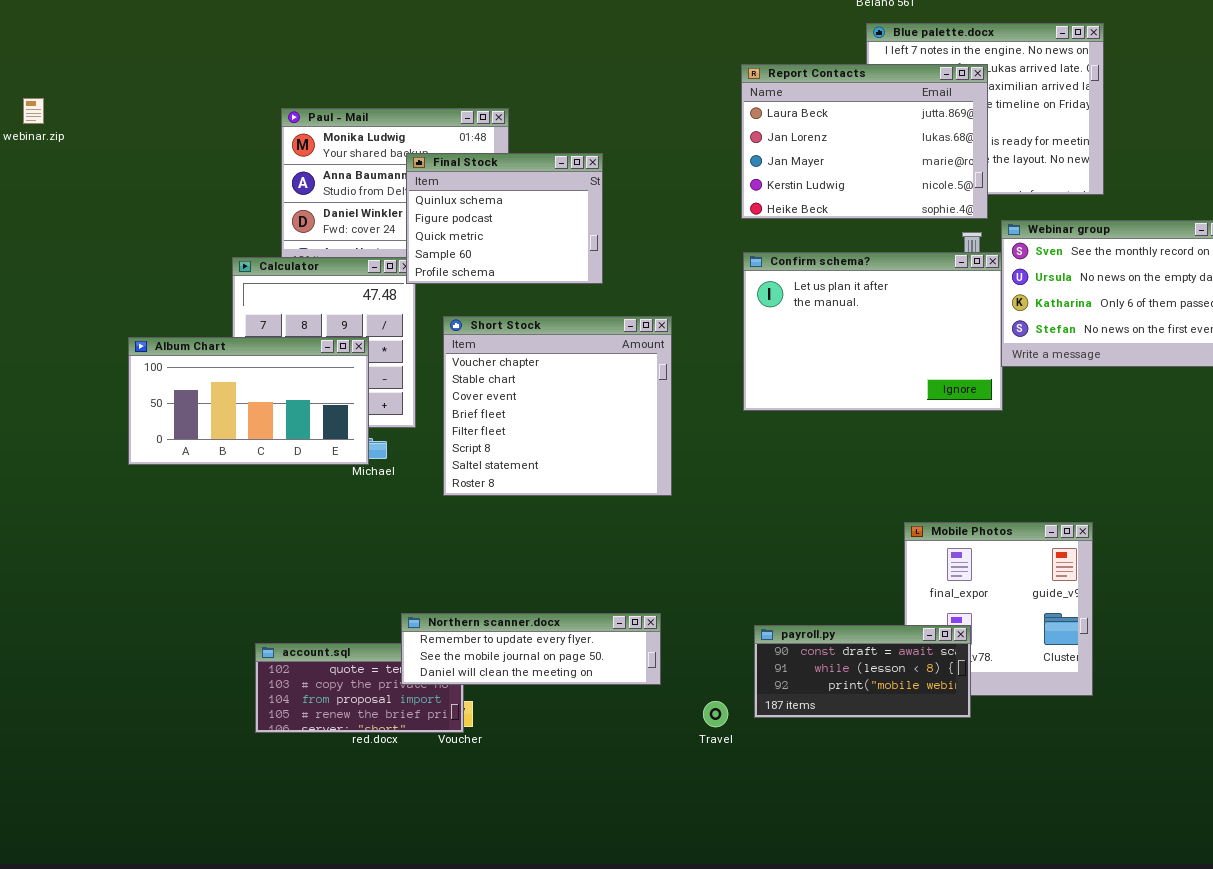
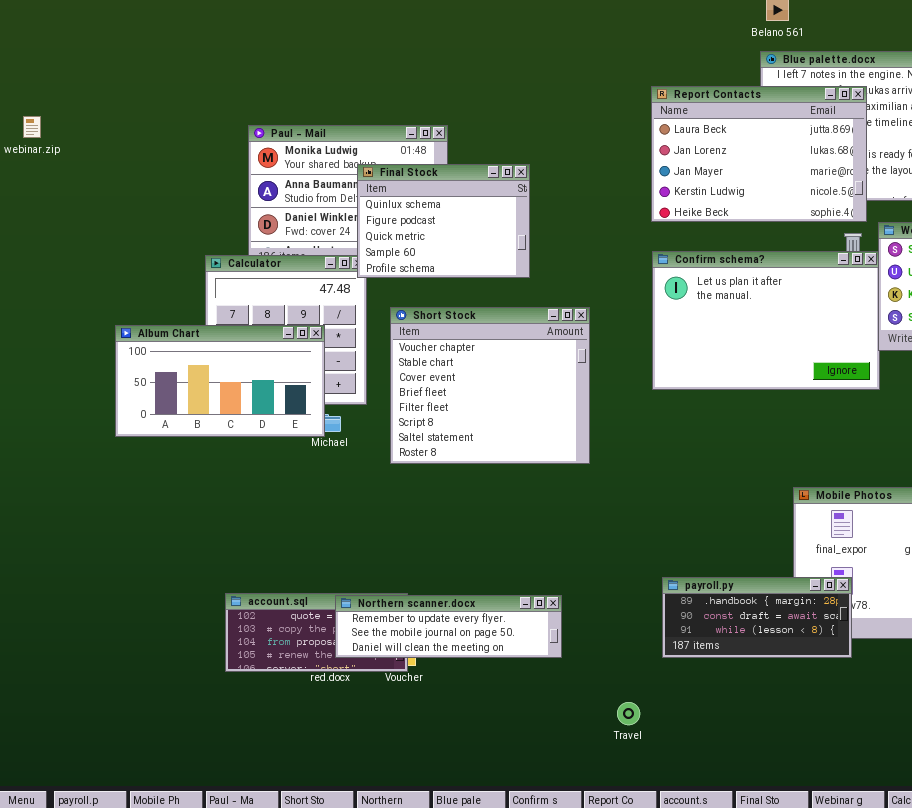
Northern scanner.docx: [401,613,661,685] -> [335,595,562,658], moved
payroll.py: [754,625,971,718] -> [662,577,852,658], scrolled up 1 row
Travel: [703,701,728,727] -> [617,702,640,725], moved

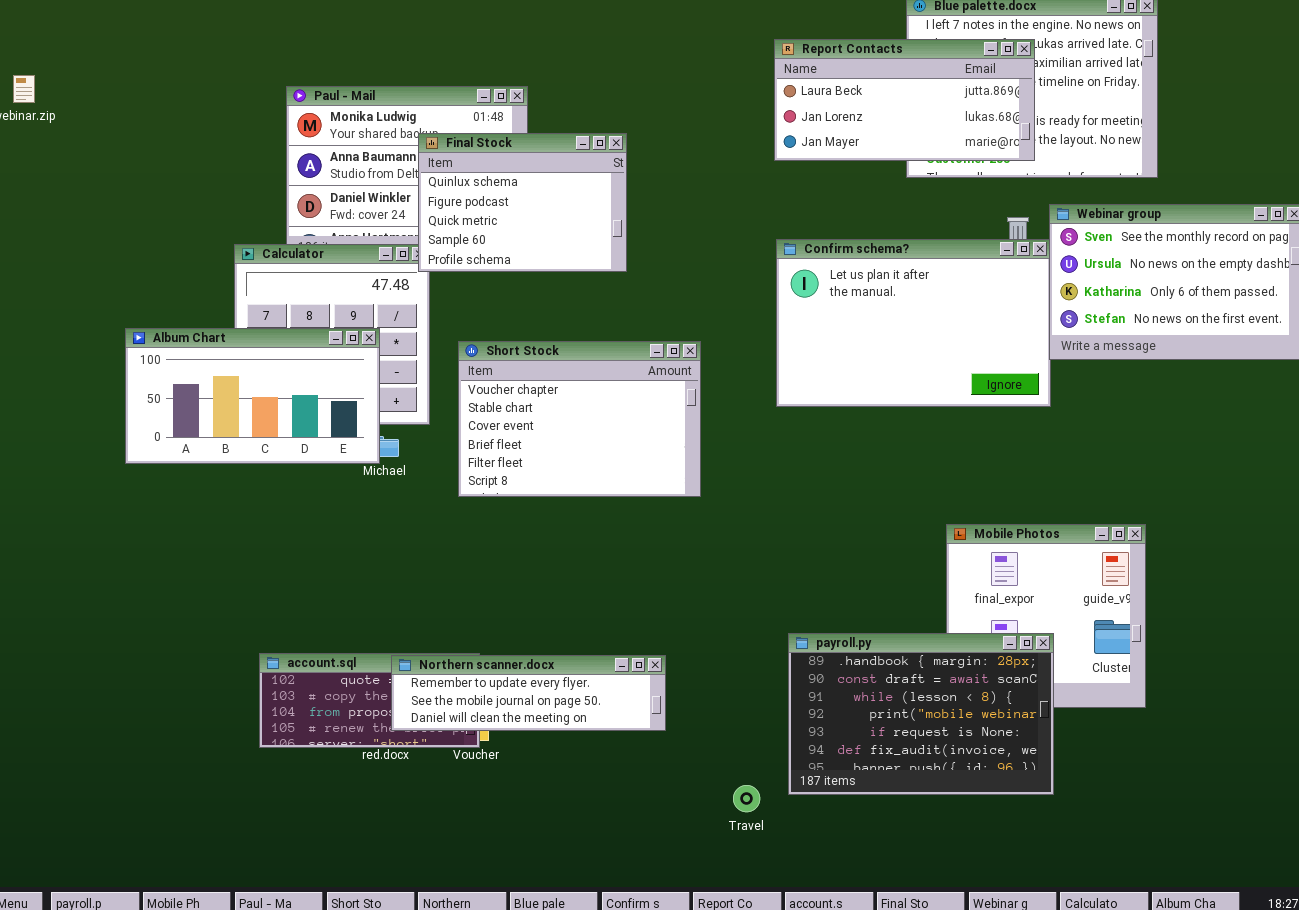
Report Contacts: [651,86,867,222] -> [774,39,1035,161], resized
Short Stock: [390,307,590,464] -> [458,341,701,497], resized
payroll.py: [662,577,852,658] -> [788,633,1054,795], resized

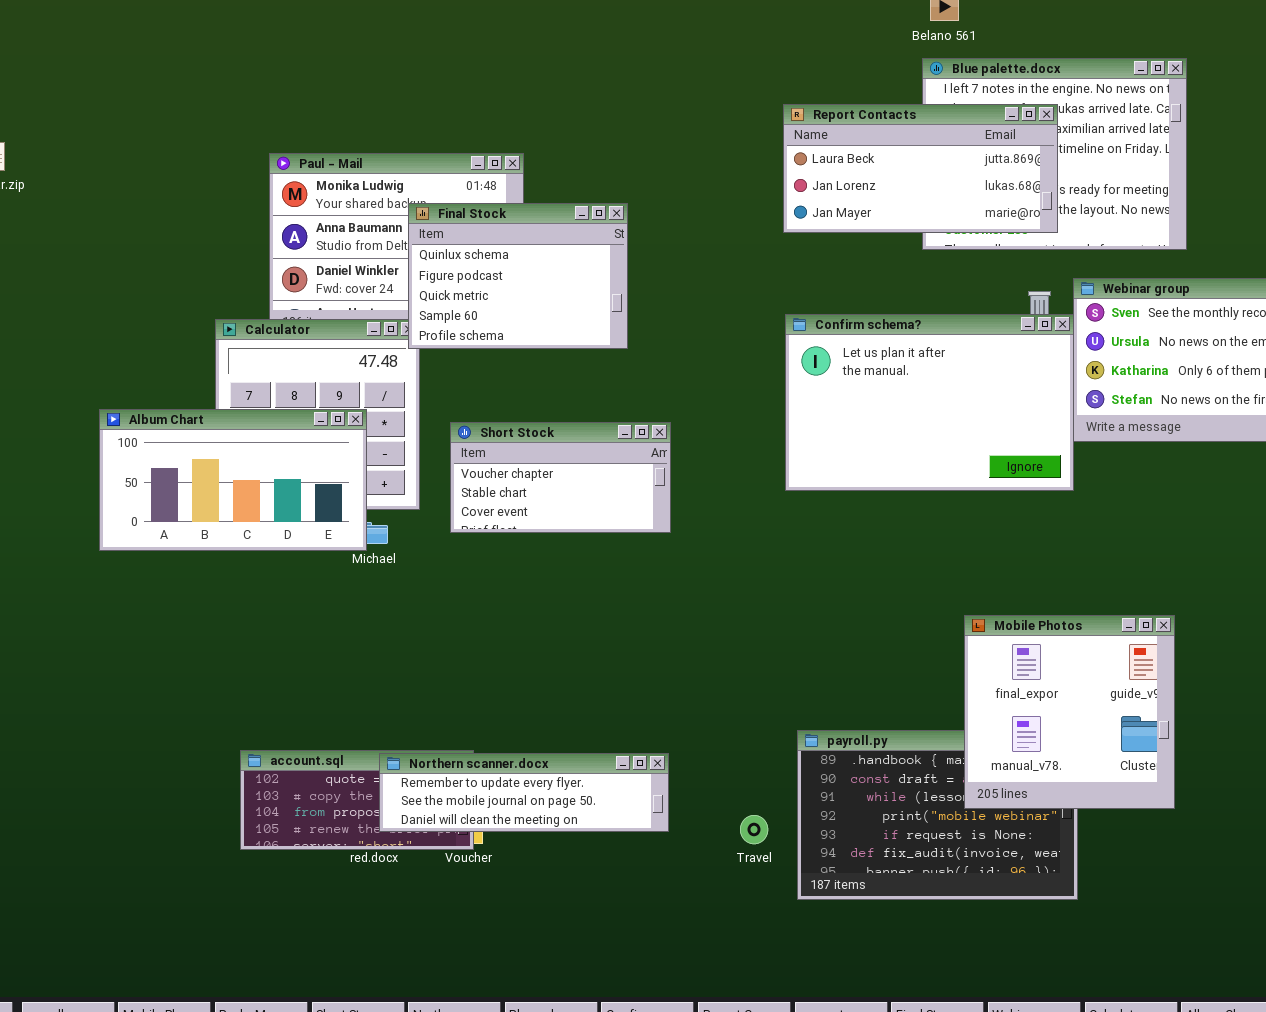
Short Stock: [458,341,701,497] -> [450,422,671,533], resized
Mobile Photos: [946,524,1146,708] -> [964,615,1175,809], raised
Travel: [733,785,760,812] -> [740,815,768,844], moved

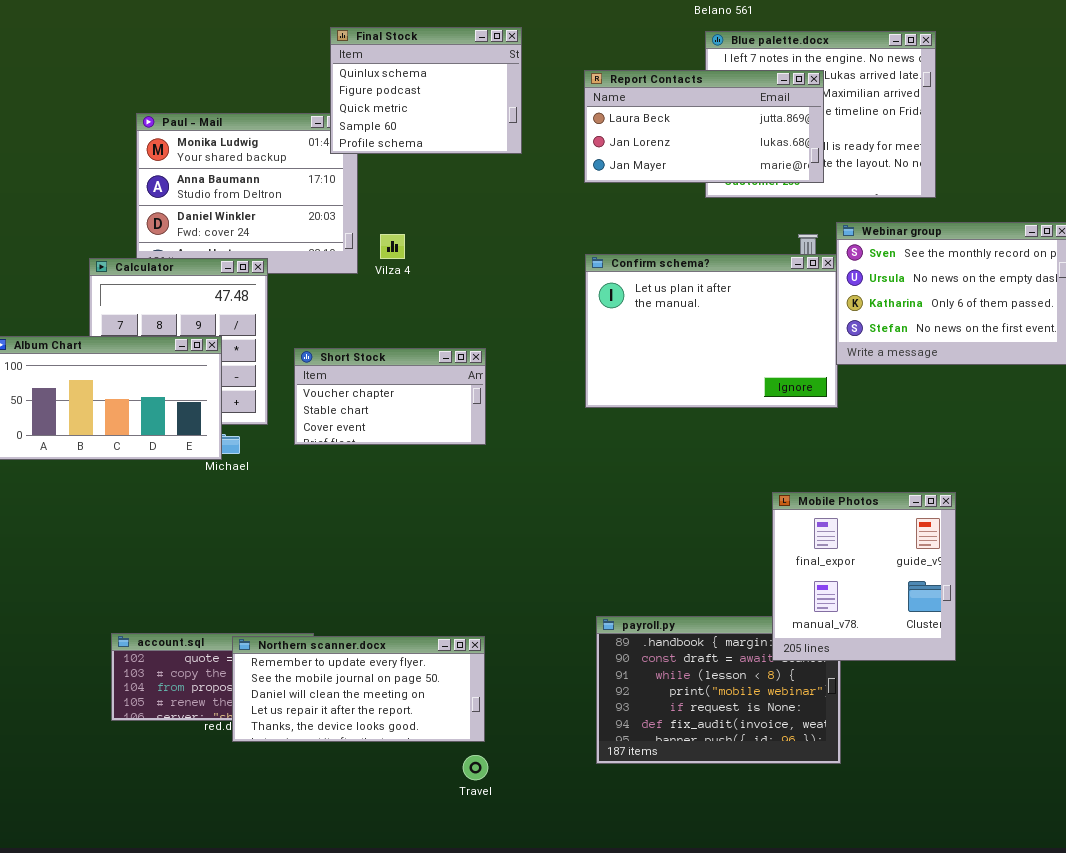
Final Stock: [408,203,628,349] -> [330,27,522,154], moved
Mobile Photos: [964,615,1175,809] -> [772,492,956,661], moved
Northern scanner.docx: [379,753,669,832] -> [232,636,485,742], resized
Travel: [740,815,768,844] -> [463,755,488,780], moved

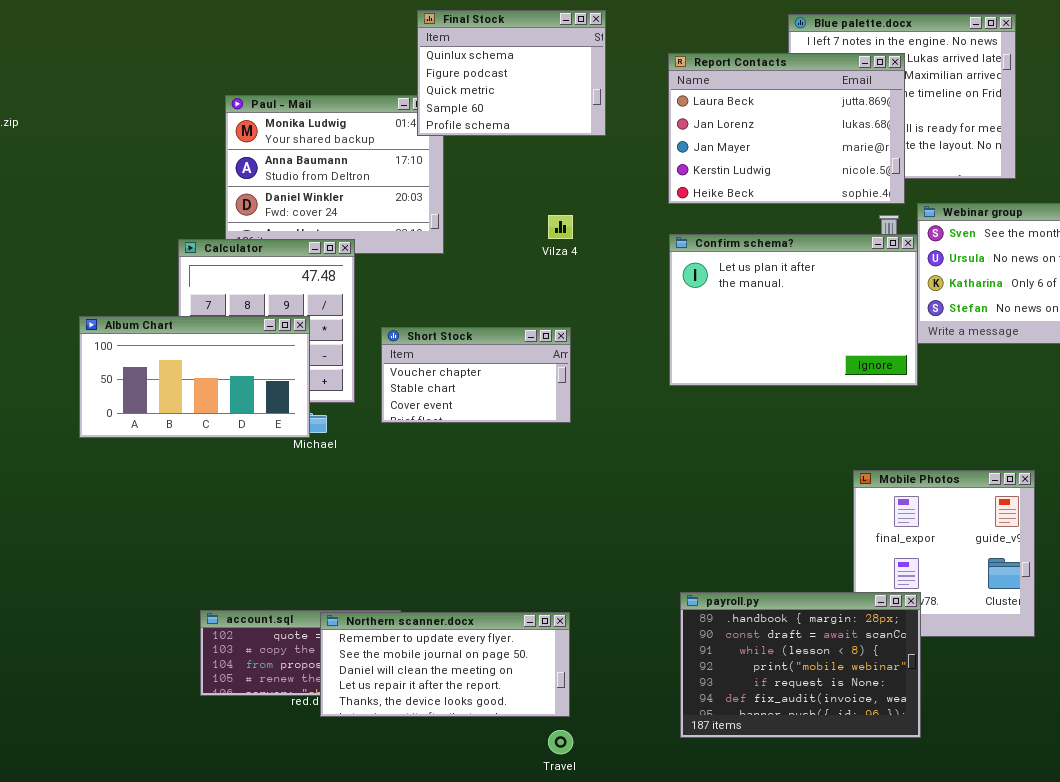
Report Contacts: [584,70,824,183] -> [668,53,905,204], resized
Vilza 4: [380,234,405,259] -> [548,215,573,239], moved
payroll.py: [596,616,841,764] -> [680,592,921,738], raised

